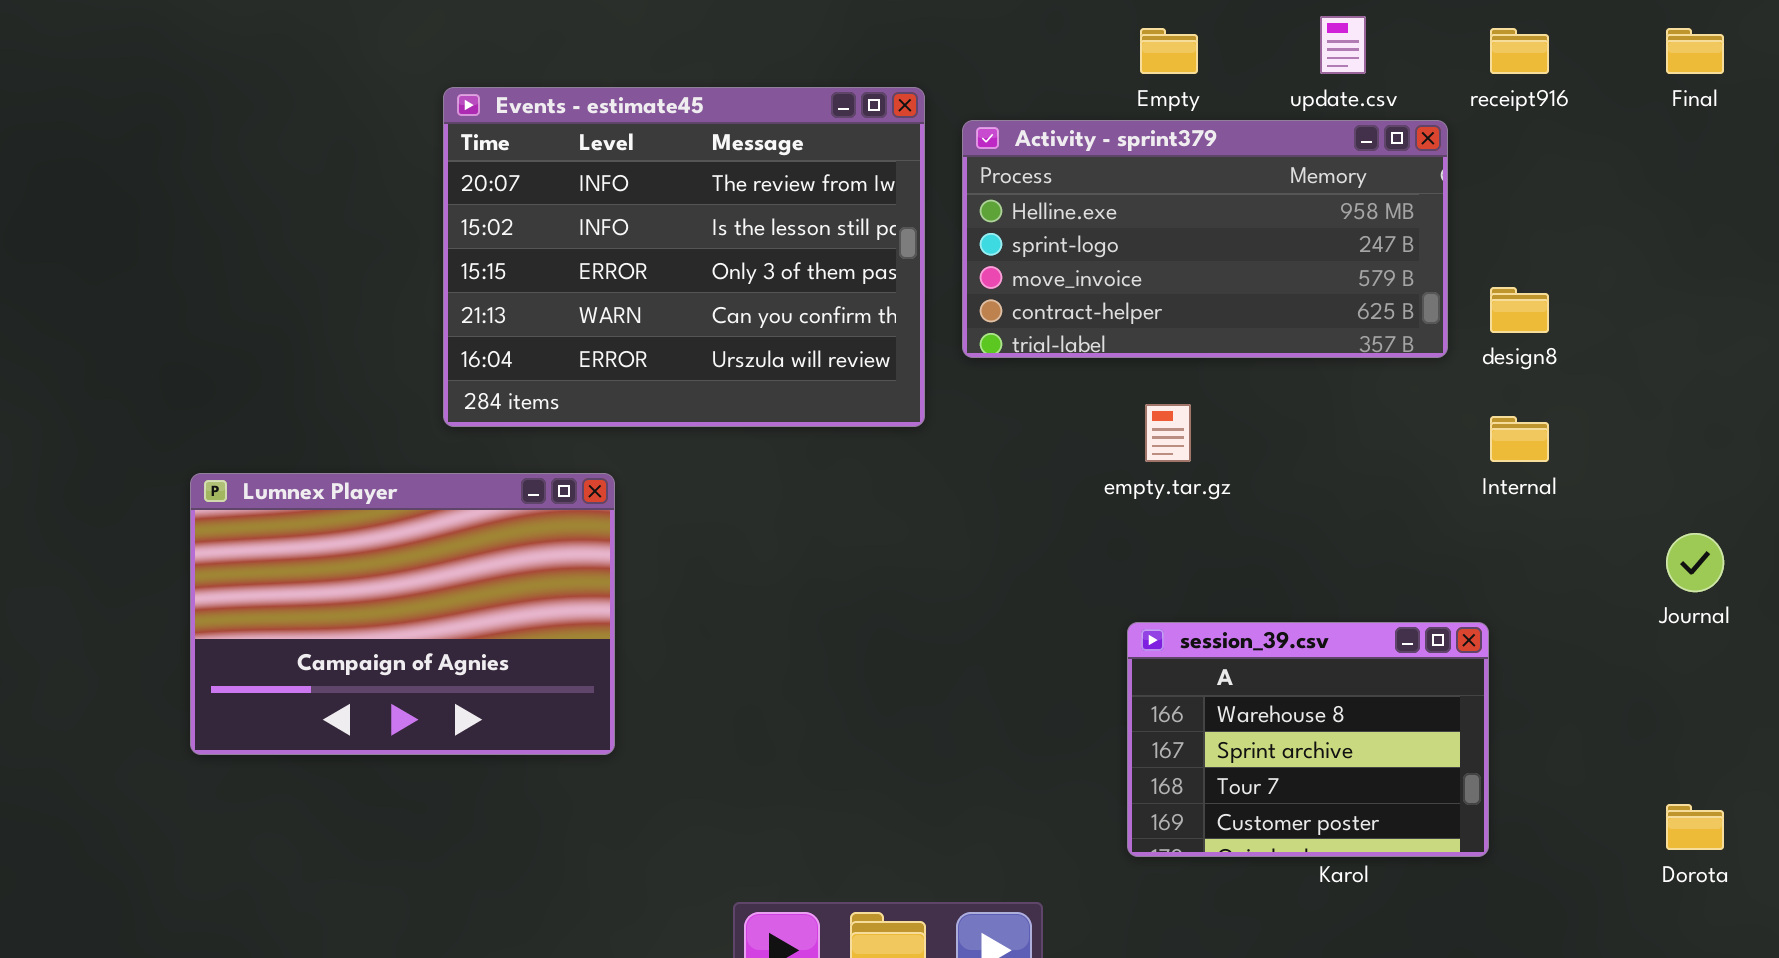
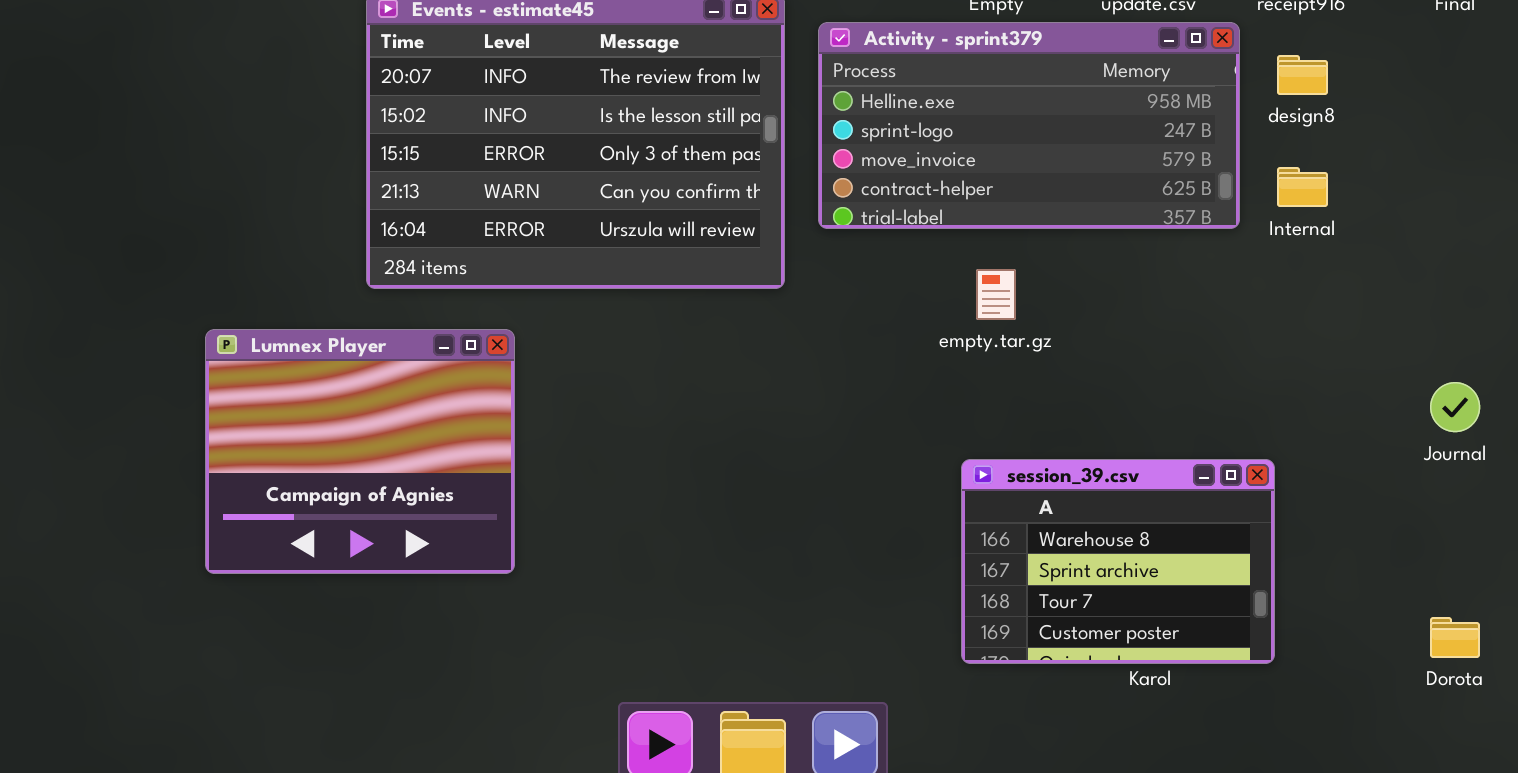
design8: [1490,287,1549,333] -> [1277,55,1328,95], moved
Internal: [1490,416,1549,462] -> [1277,167,1328,207], moved
Lumnex Player: [190,473,615,755] -> [205,329,515,574], resized

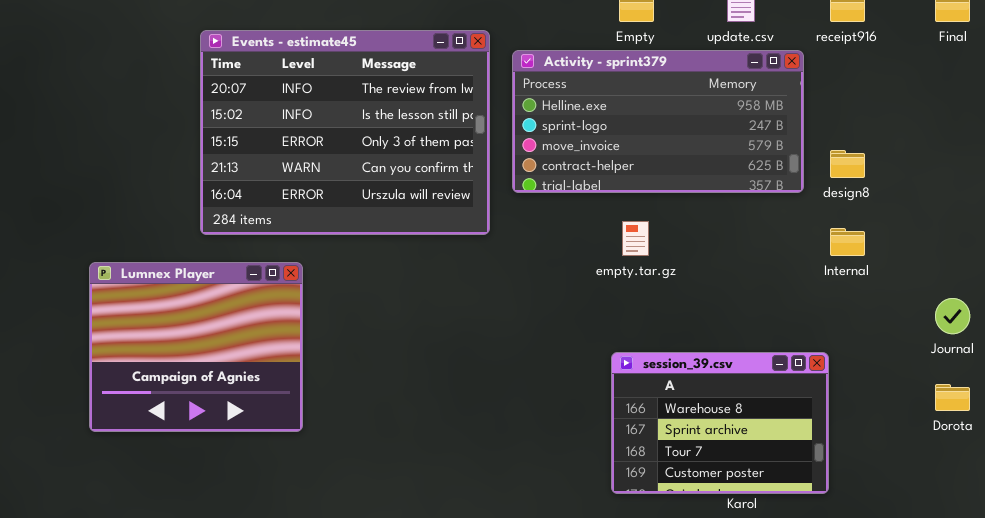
design8: [1277,55,1328,95] -> [830,150,865,178], moved
Internal: [1277,167,1328,207] -> [830,228,865,256], moved
Dorota: [1430,617,1480,658] -> [935,384,970,411], moved

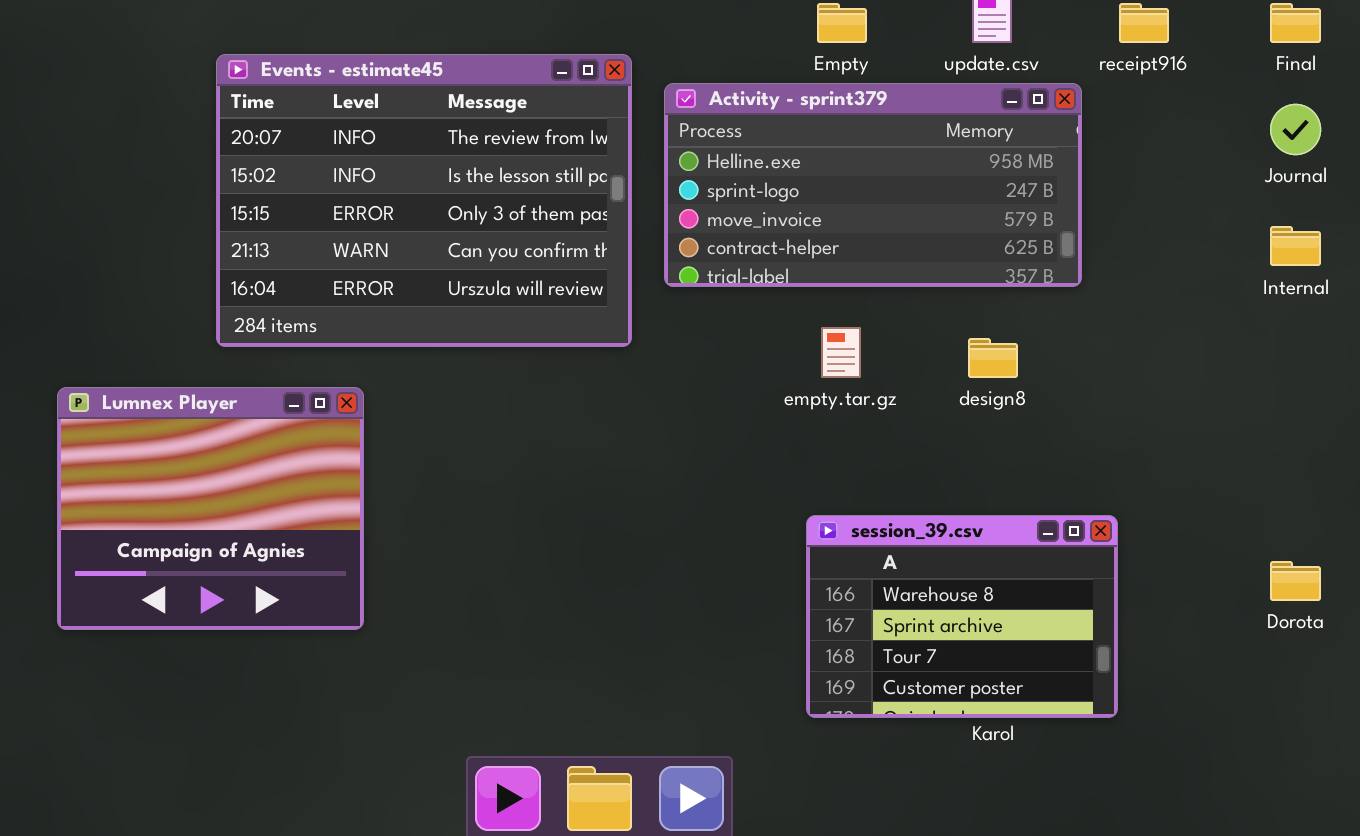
design8: [830,150,865,178] -> [968,338,1018,378], moved
Internal: [830,228,865,256] -> [1270,226,1321,266], moved
Journal: [935,298,970,334] -> [1270,104,1321,155], moved

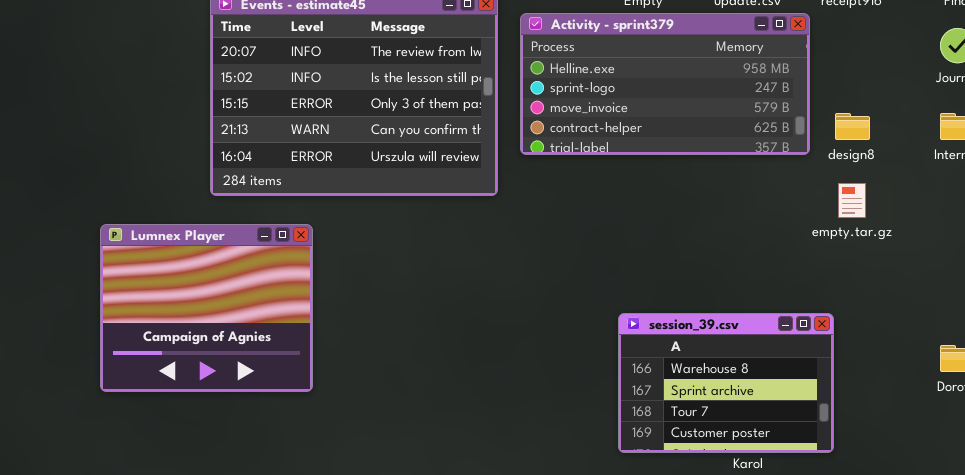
empty.tar.gz: [821,327,861,378] -> [838,183,866,218], moved
design8: [968,338,1018,378] -> [835,113,870,140], moved

